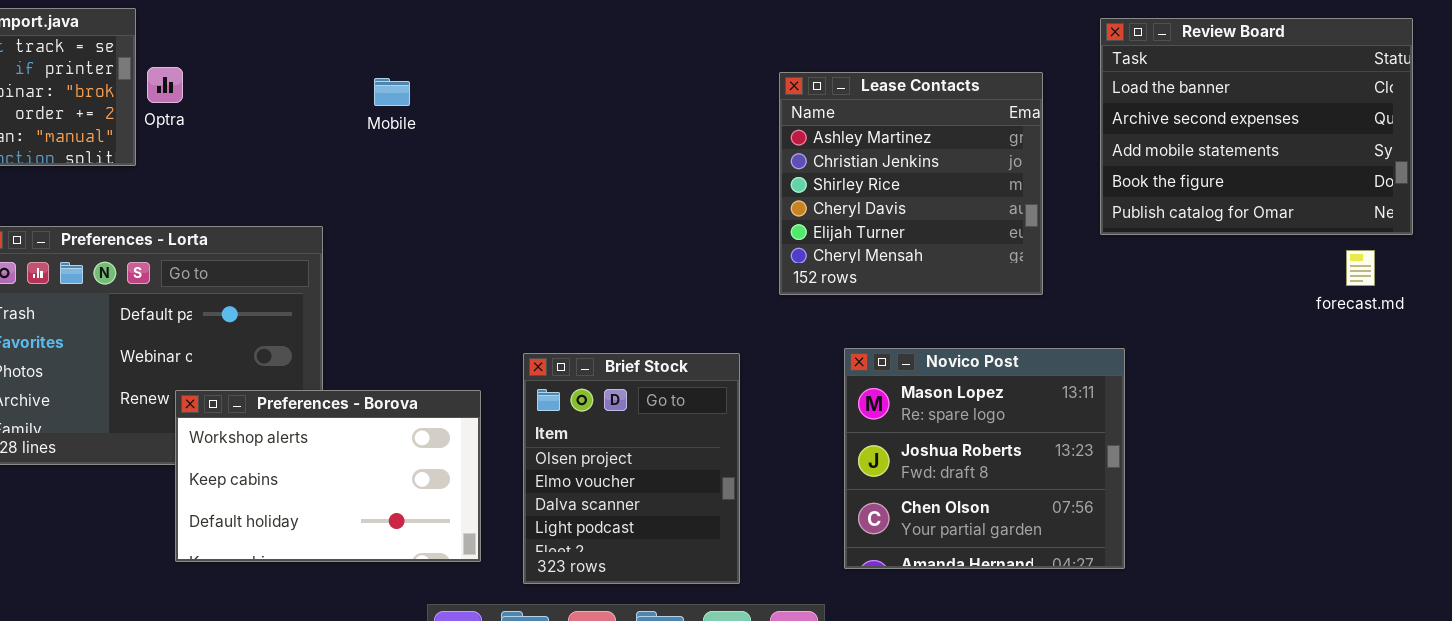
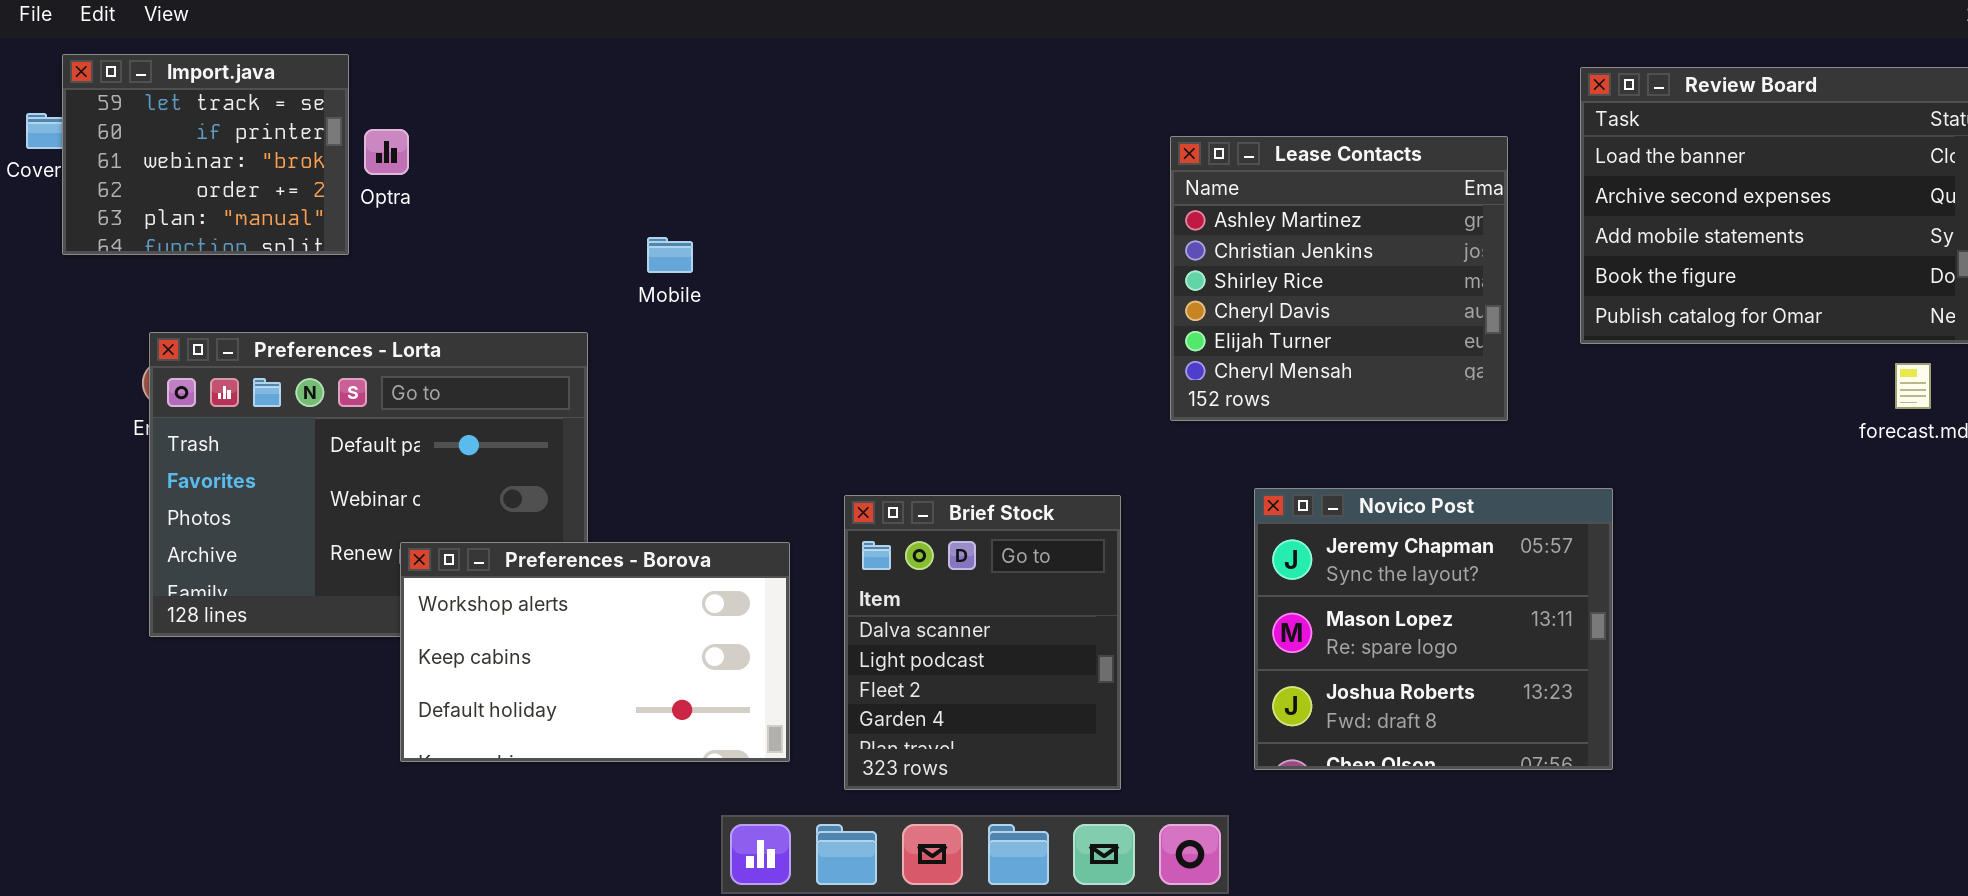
Mobile: [374,78,410,106] -> [647,237,693,273], moved
Novico Post: [844,348,1125,569] -> [1254,488,1613,770], scrolled up 1 row
Brief Stock: [523,353,740,584] -> [844,495,1121,790], scrolled down 2 rows

